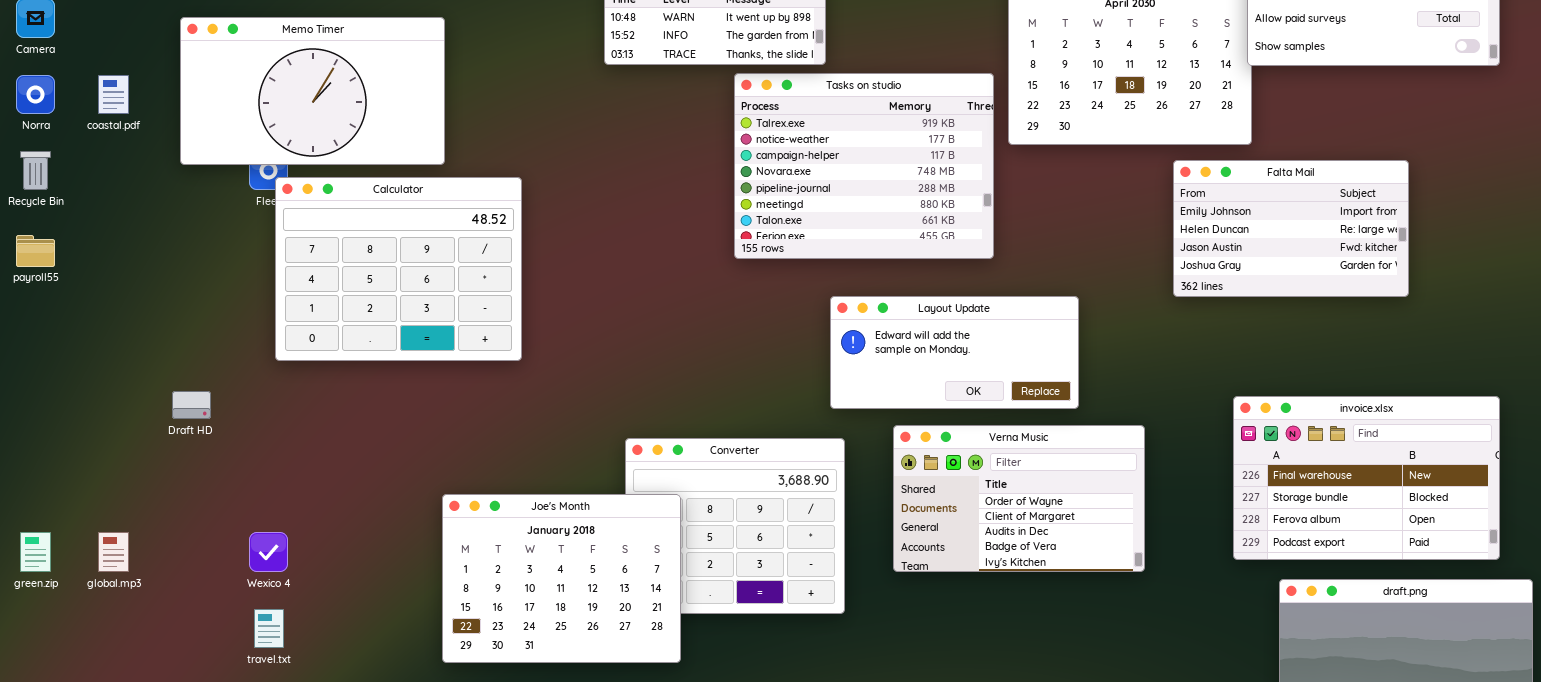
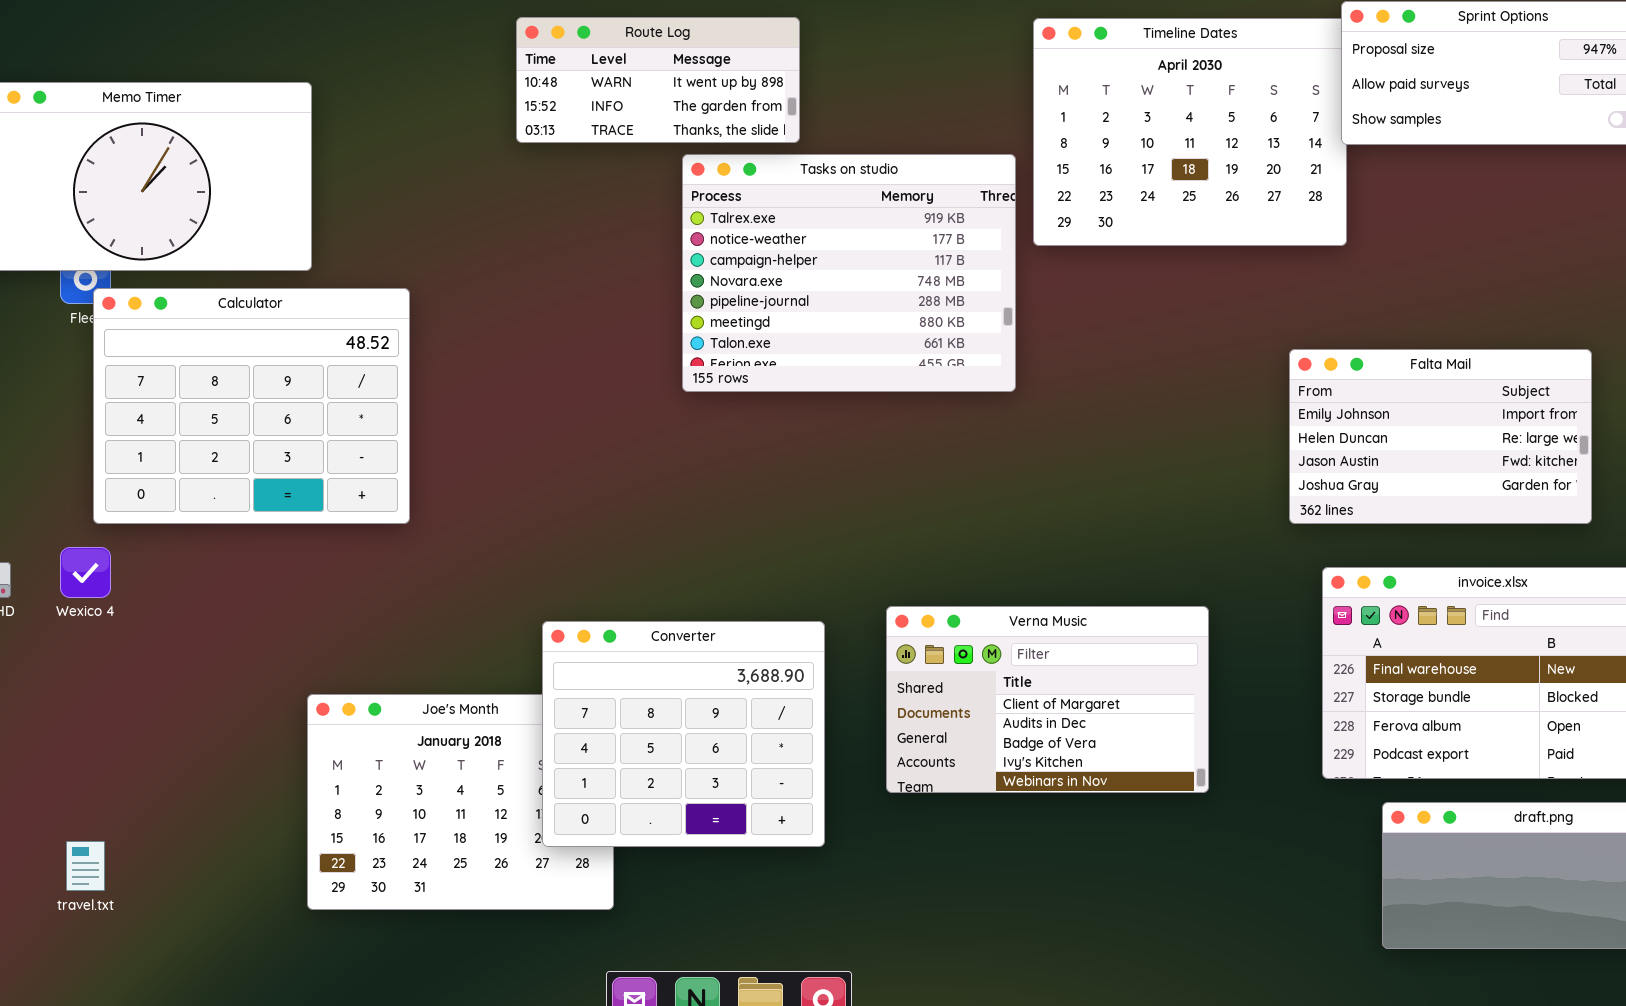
Falta Mail: [1173,160,1409,297] -> [1289,349,1592,524], moved
Layout Update: [830,296,1079,409] -> none, closed
Verna Music: [893,425,1145,572] -> [886,606,1209,793], scrolled down 1 row
Converter: [625,438,845,614] -> [542,621,825,847], raised
Wexico 4: [249,532,288,572] -> [60,547,111,598], moved

